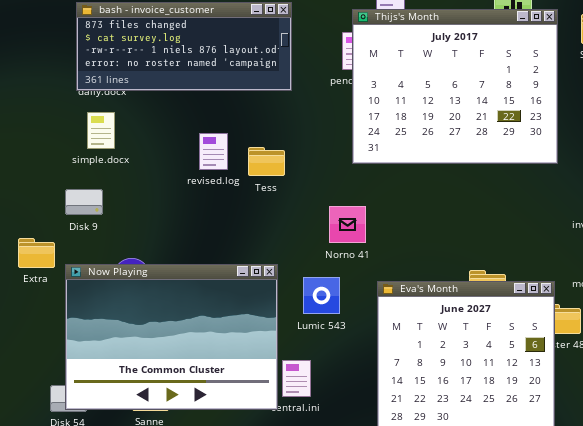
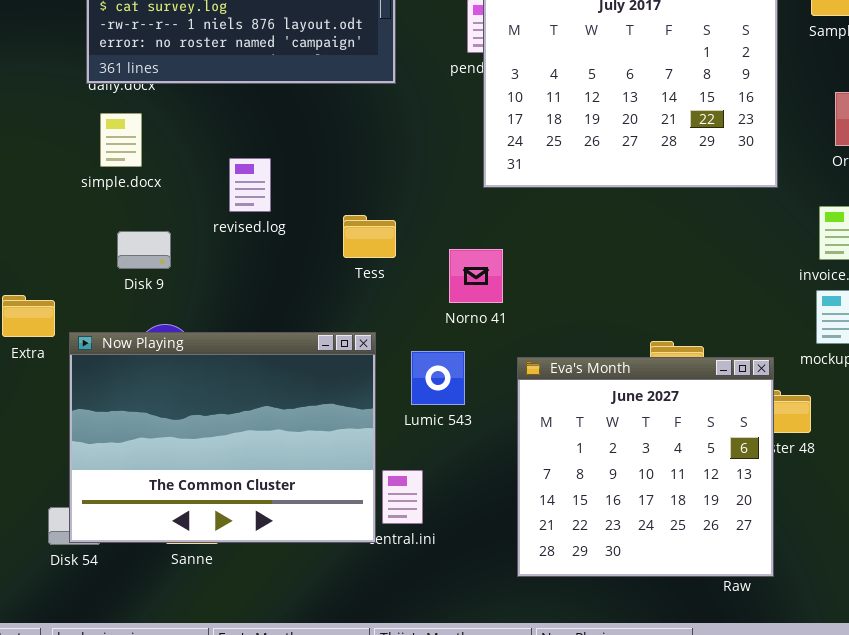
revised.log: [199,133,228,170] -> [229,158,271,212], moved
Tess: [248,147,285,176] -> [343,215,396,258], moved
Disk 9: [65,189,103,215] -> [117,231,171,269], moved

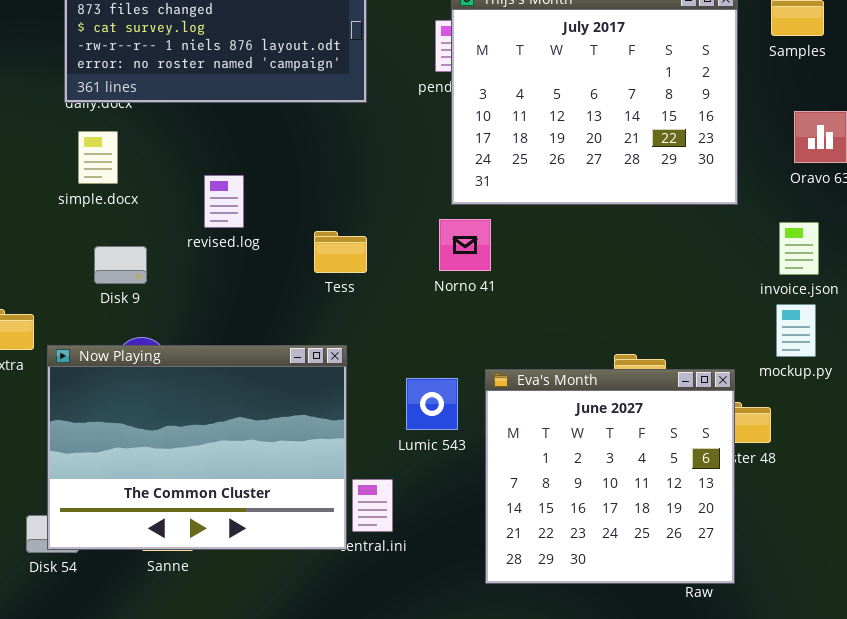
Norno 41: [449,249,503,303] -> [439,219,491,271], moved
Lumic 543: [411,351,465,405] -> [406,378,458,430], moved

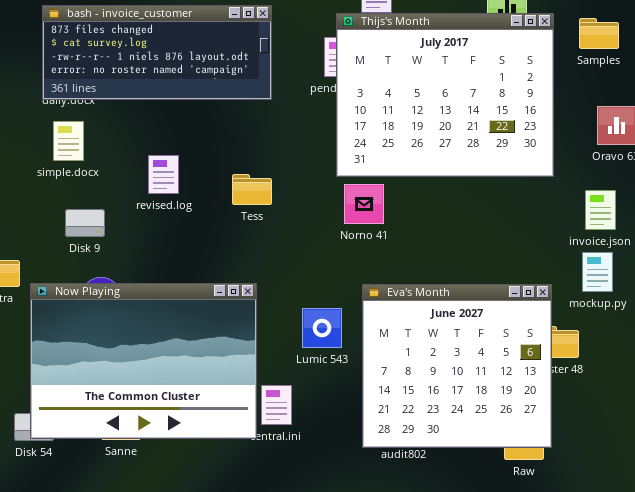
Norno 41: [439,219,491,271] -> [344,184,384,224], moved
Tess: [314,231,367,273] -> [232,174,272,205], moved
Eva's Month: [485,369,735,584] -> [362,284,552,448], moved

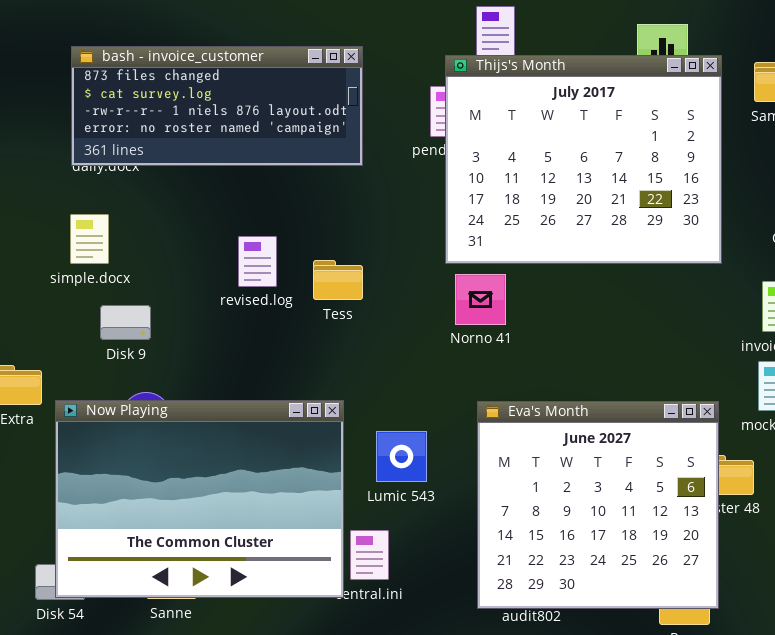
simple.docx: [53,121,84,161] -> [70,214,109,264], moved
revised.log: [148,155,179,194] -> [238,236,277,287], moved
Lumic 543: [302,308,342,348] -> [376,431,427,482], moved

